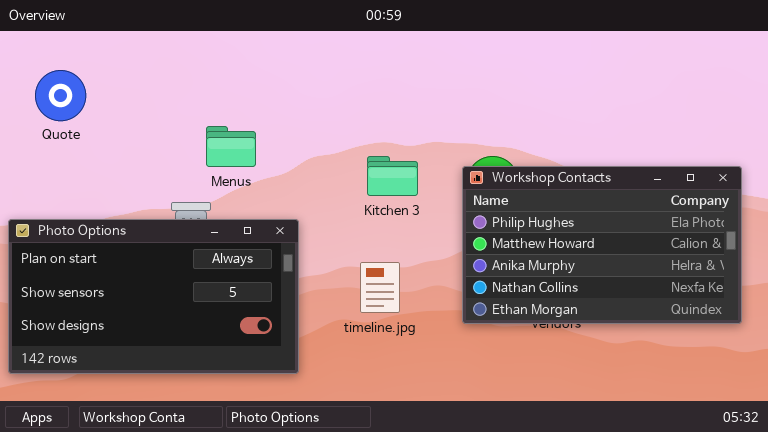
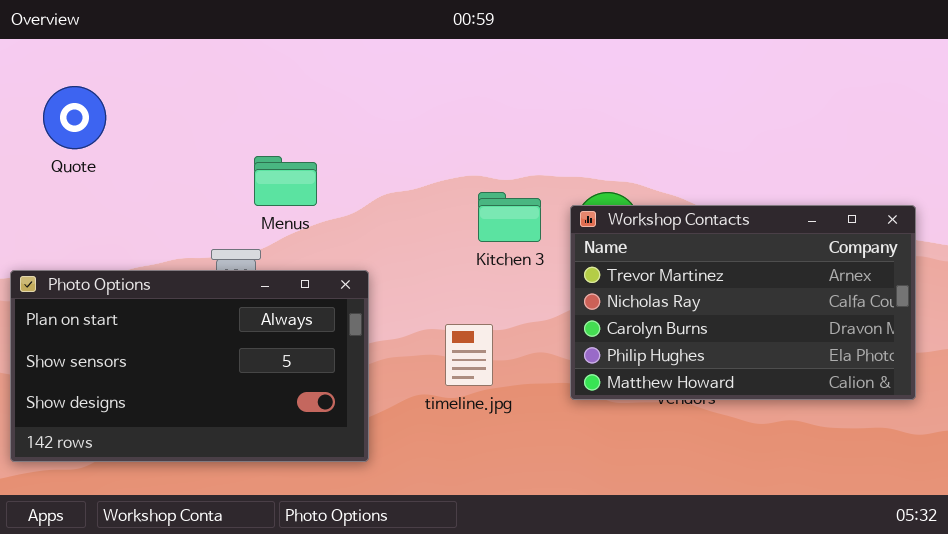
Kitchen 3: [367,156,418,196] -> [478,192,541,242], moved
Workshop Contacts: [462,166,742,324] -> [570,205,916,400], scrolled up 3 rows

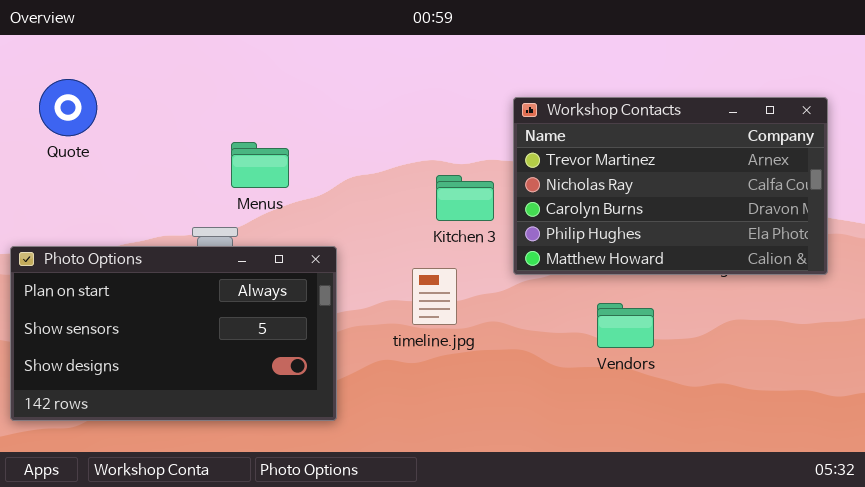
Workshop Contacts: [570,205,916,400] -> [513,97,828,275], moved
timeline.jpg: [445,324,493,386] -> [412,268,457,325], moved

